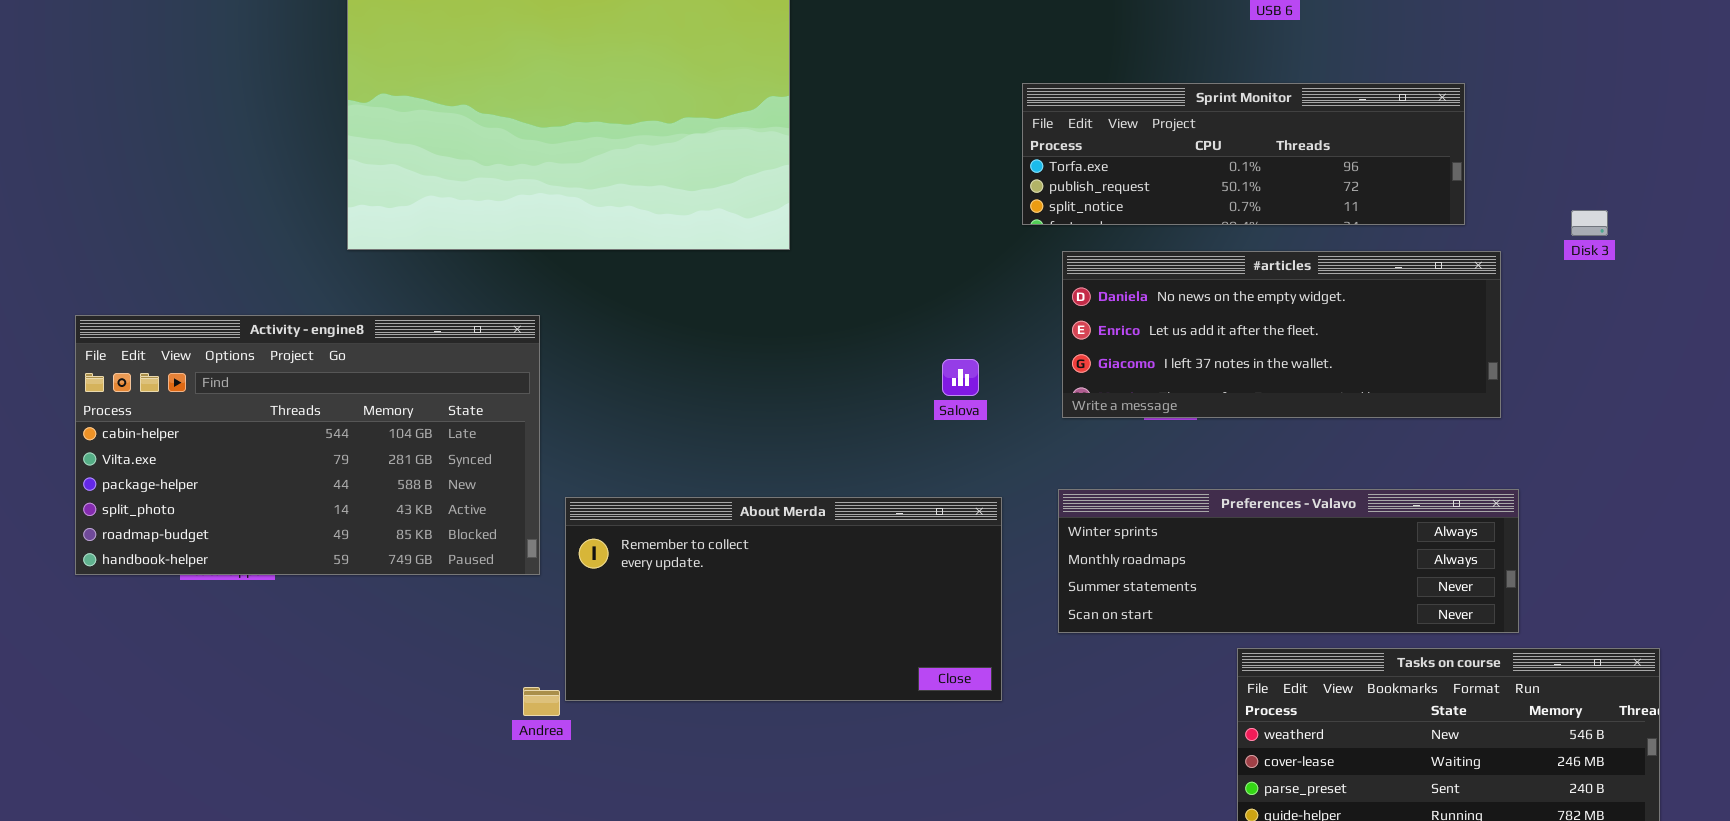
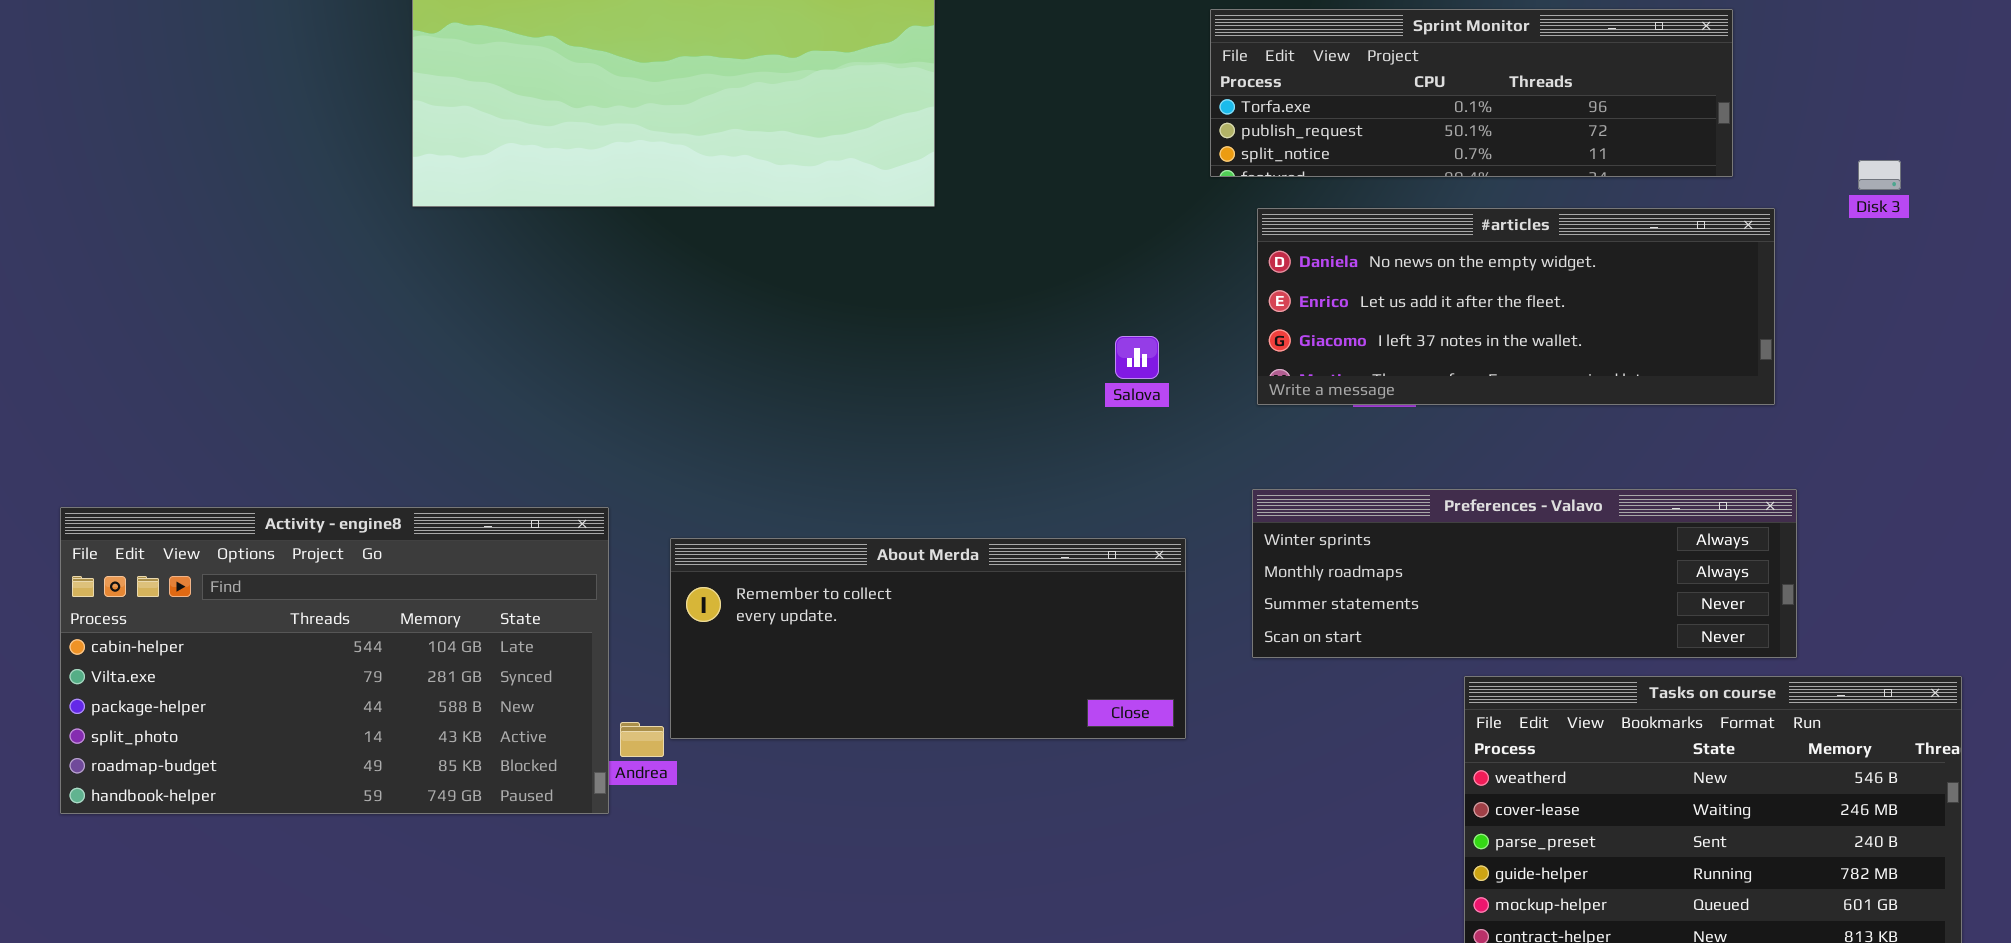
Activity - engine8: [75,315,540,575] -> [60,507,609,814], moved
About Merda: [565,497,1002,701] -> [670,538,1186,739], resized

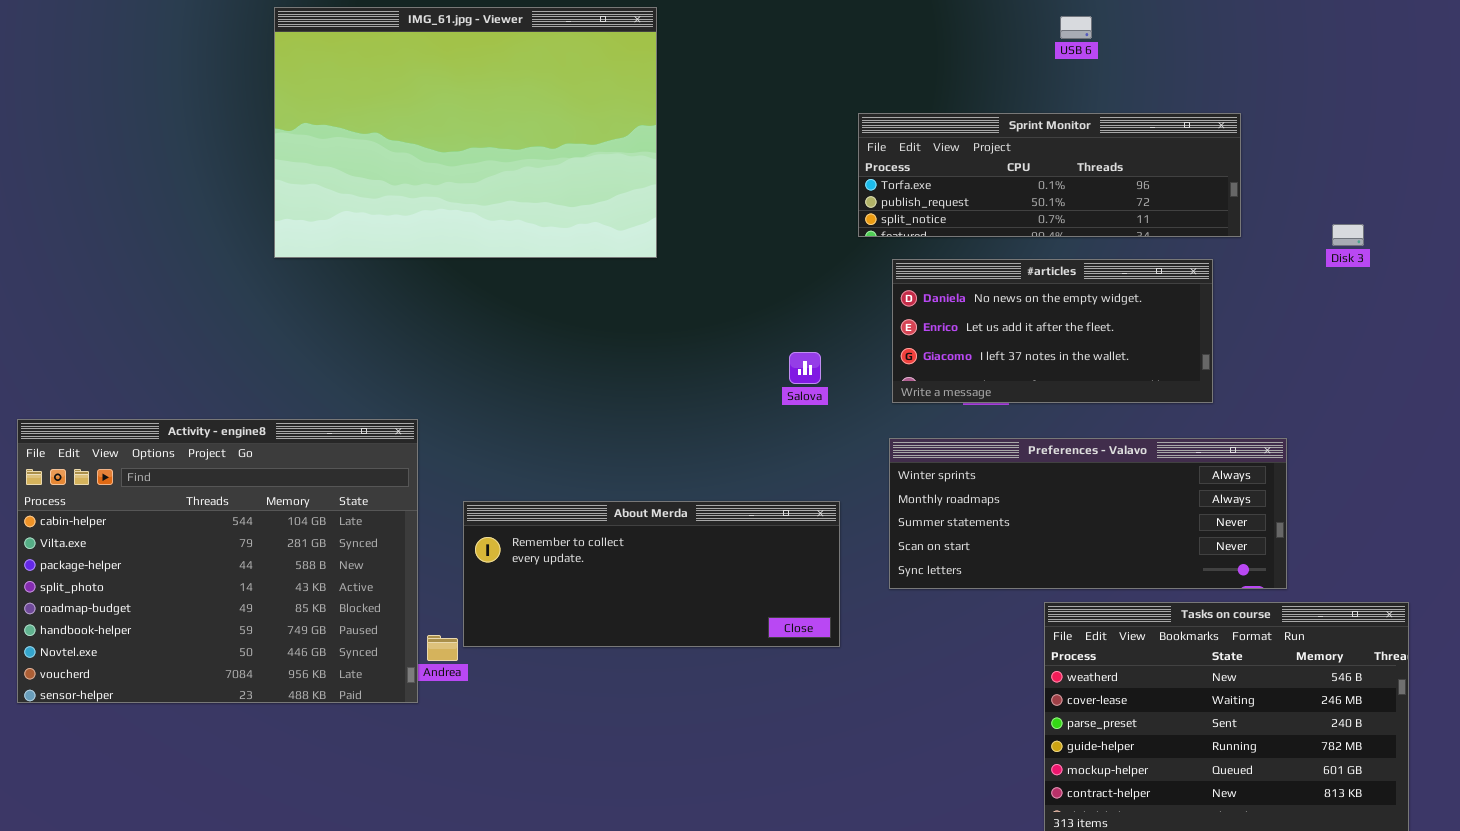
#articles: [1257,208,1775,405] -> [892,259,1213,403], resized
Preferences - Valavo: [1252,489,1797,658] -> [889,438,1287,589], resized
Activity - engine8: [60,507,609,814] -> [17,419,418,703], resized

